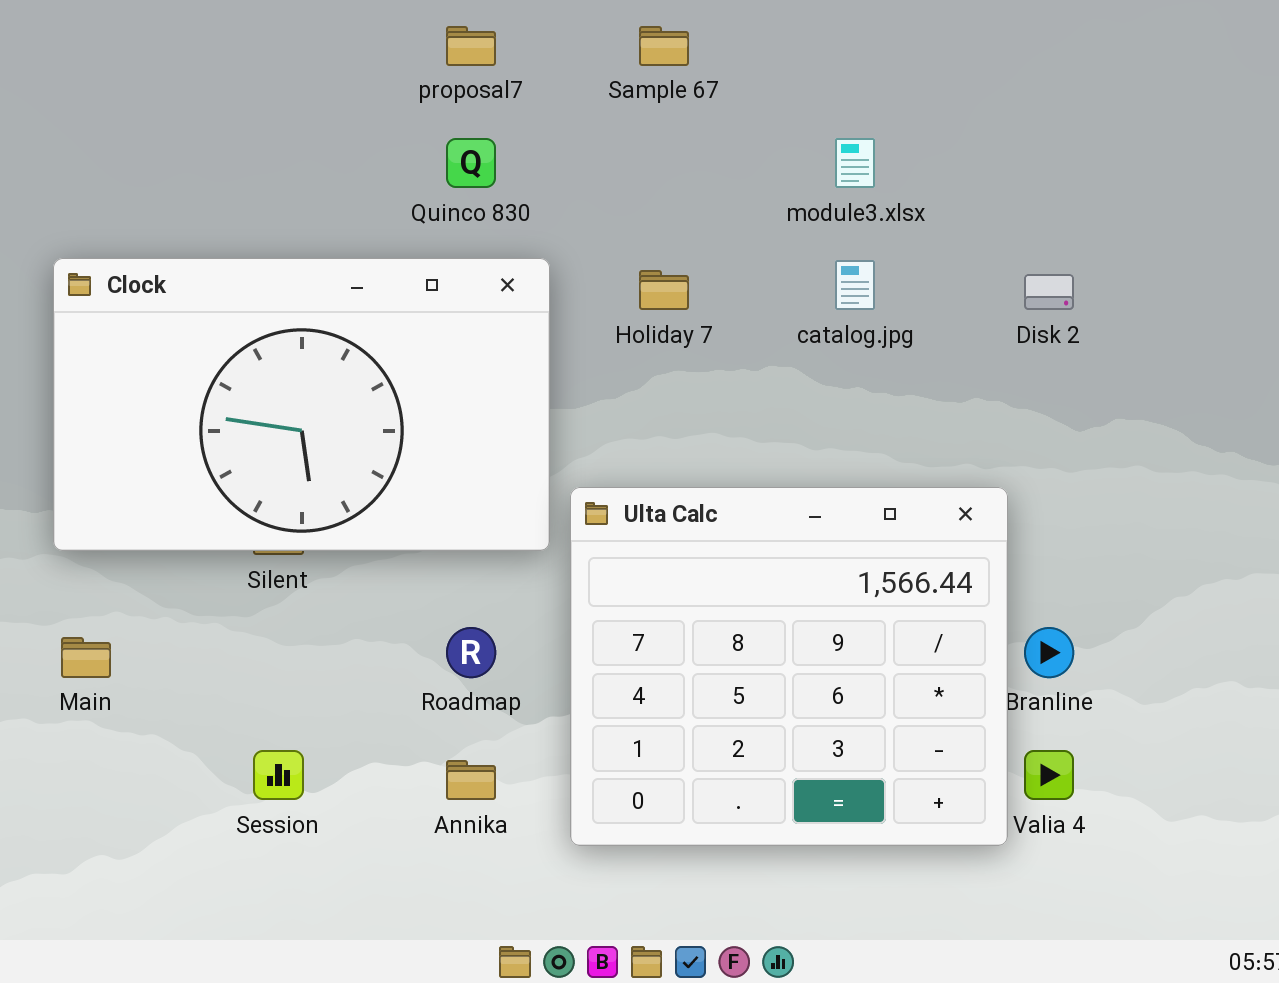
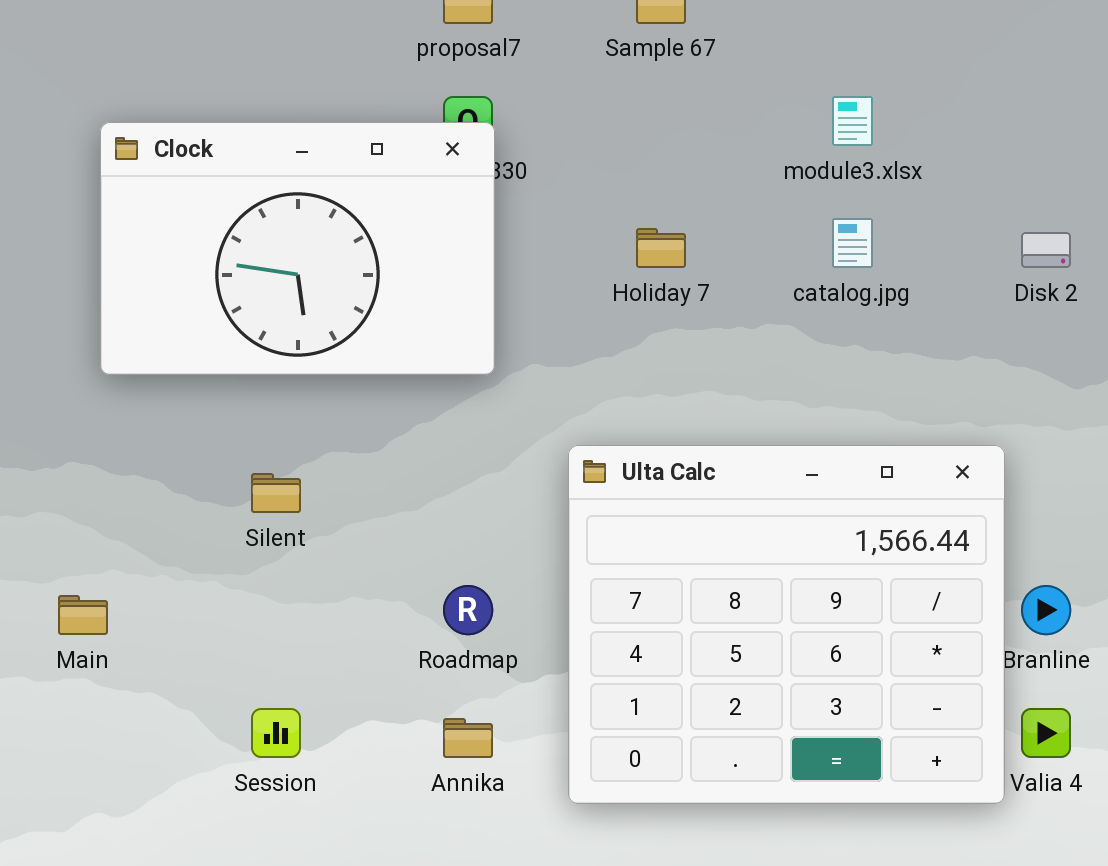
Clock: [53,258,550,551] -> [100,122,495,375], moved, resized

